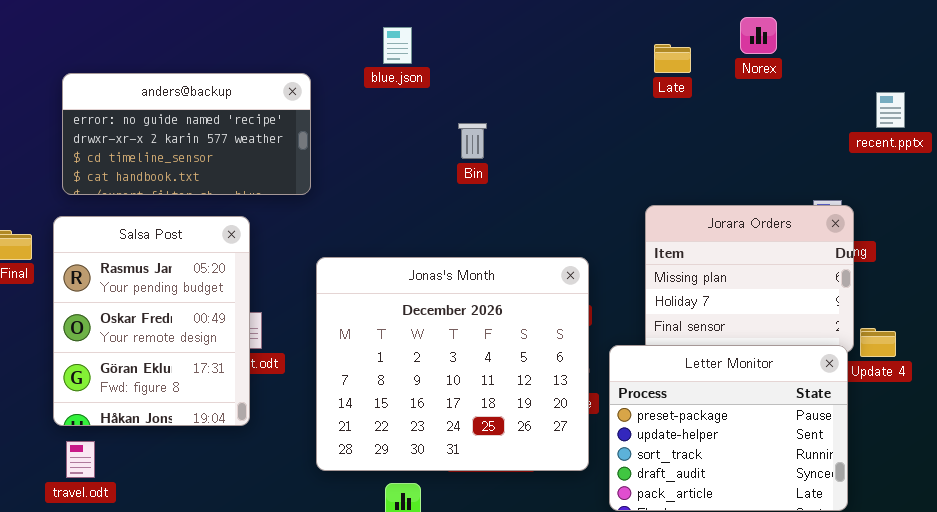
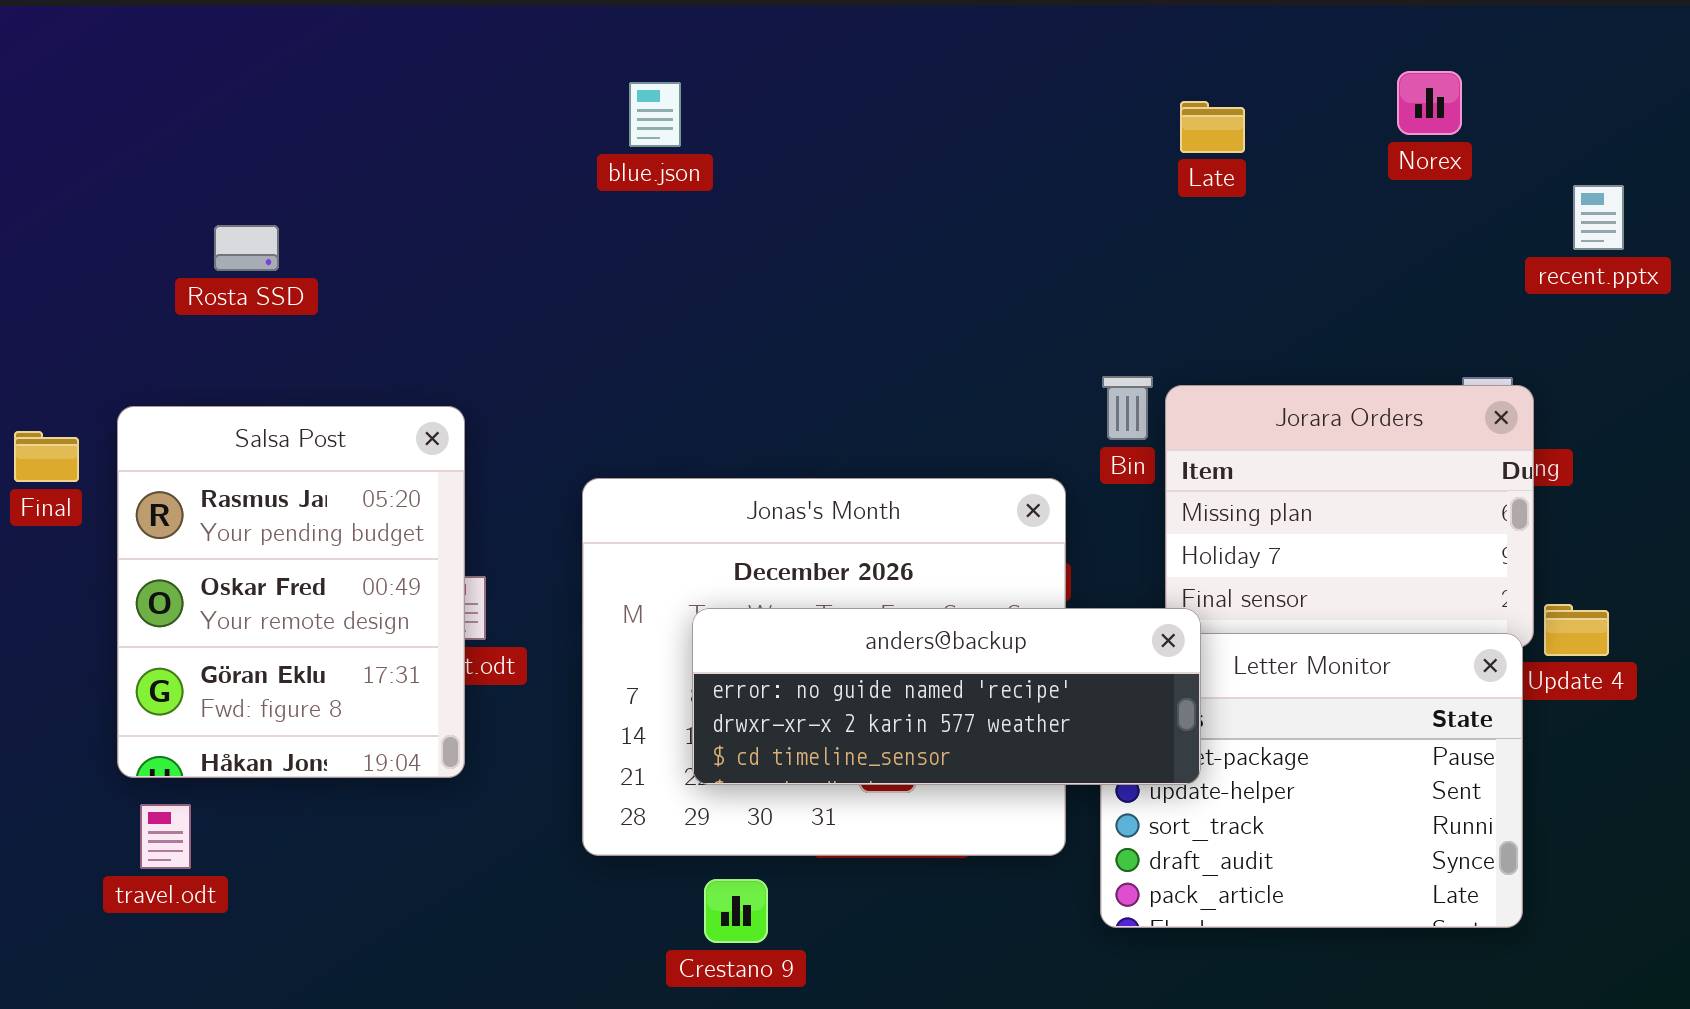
Norex: [740,17,777,54] -> [1397,71,1462,135], moved
blue.json: [383,27,412,64] -> [629,82,681,147], moved
anders@backup: [62,73,311,195] -> [692,608,1201,785], moved, resized
Bin: [458,123,487,159] -> [1102,376,1153,440], moved

